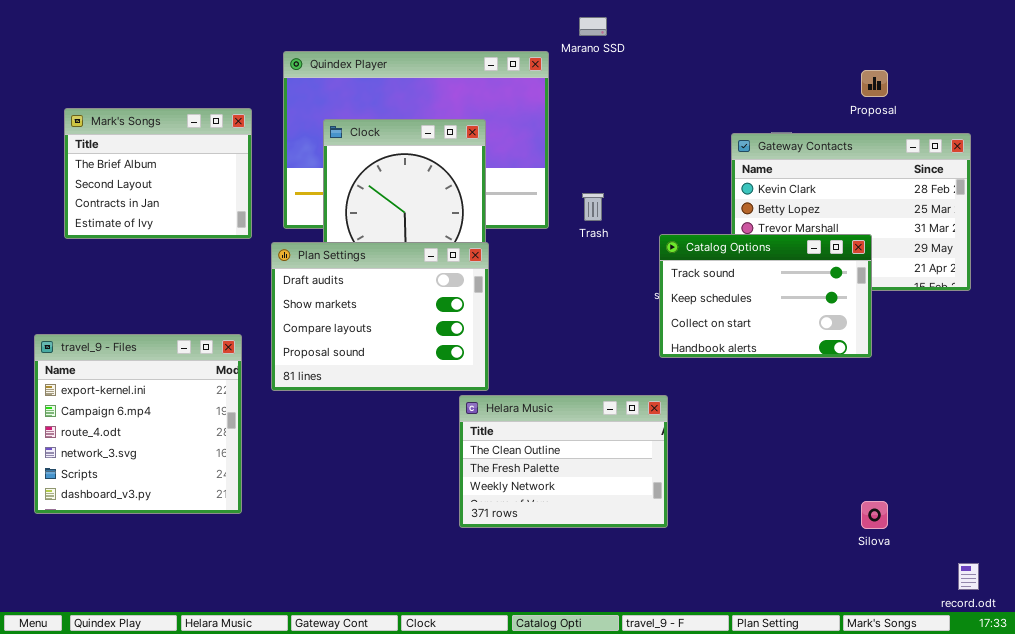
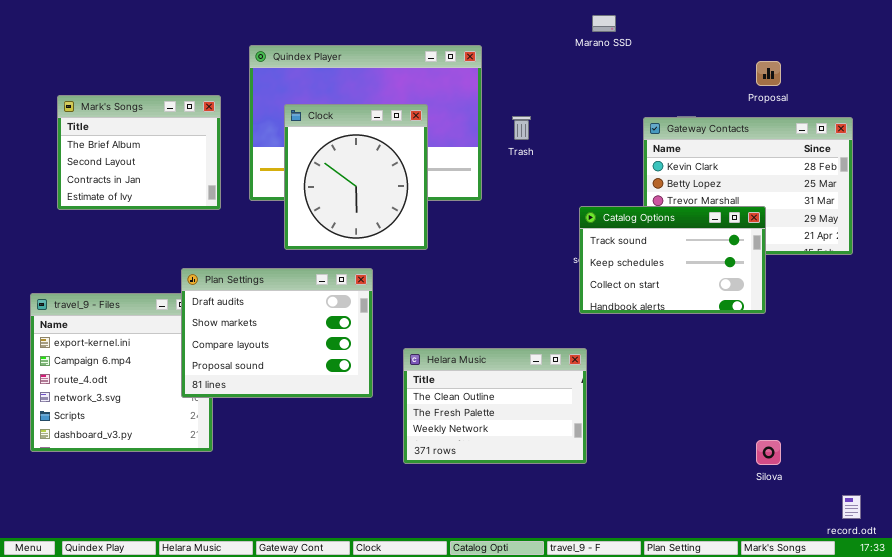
Marano SSD: [579,17,607,36] -> [592,15,616,32], moved
Trash: [582,193,604,221] -> [512,116,531,140], moved
Plan Settings: [271,242,489,391] -> [181,268,373,398], moved

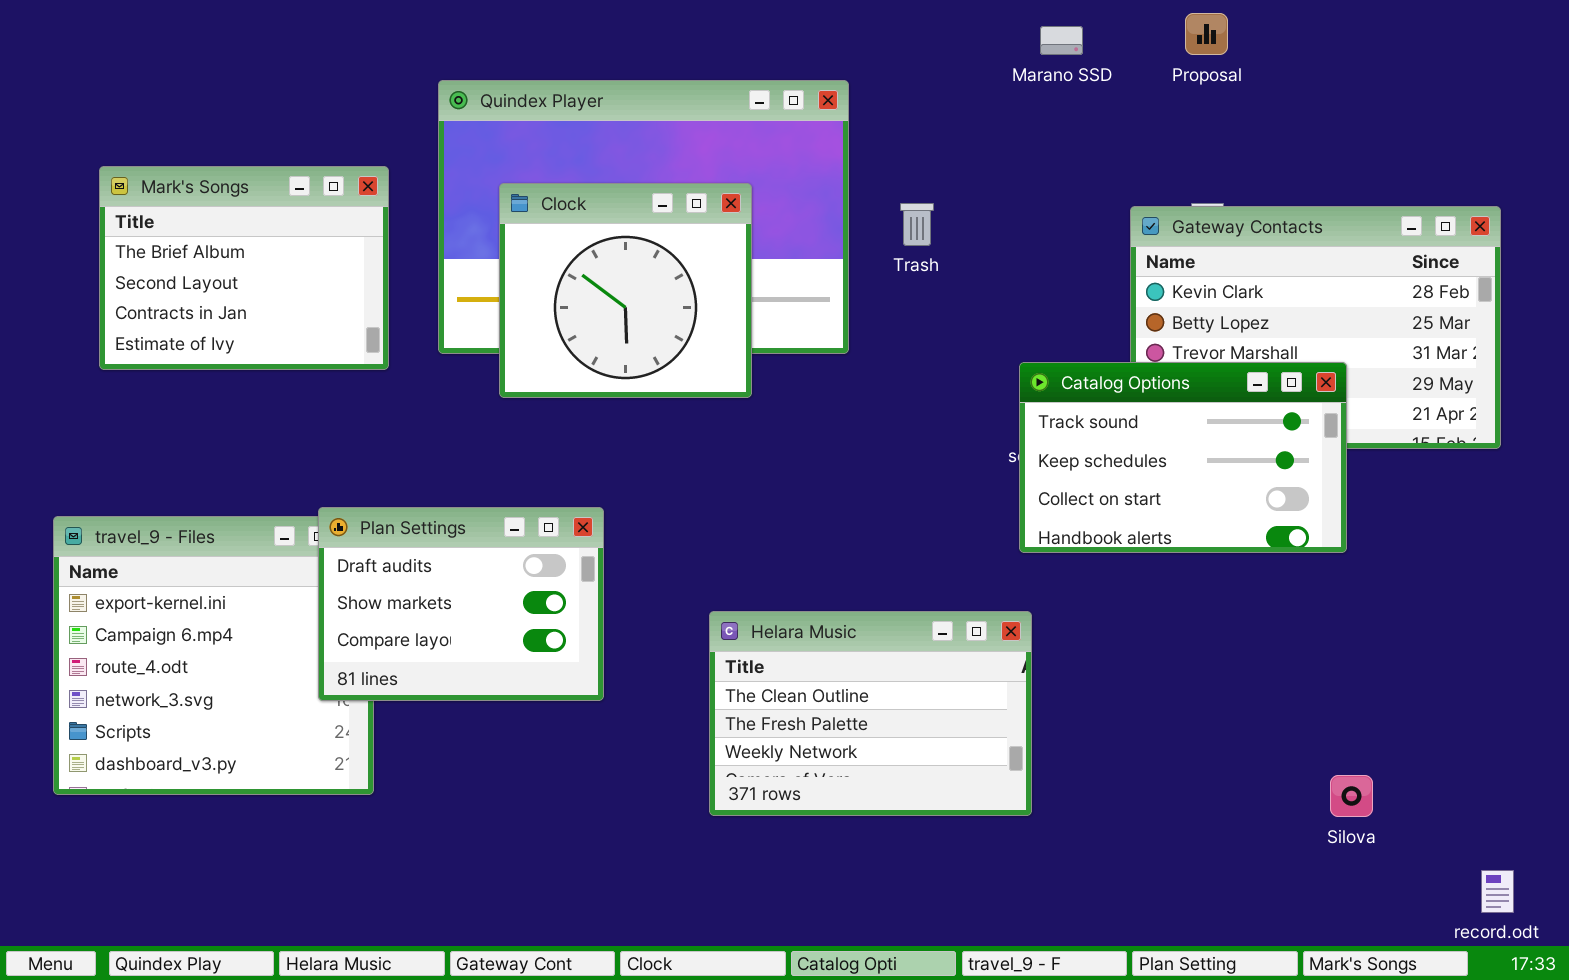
Proposal: [756,61,781,86] -> [1185,13,1228,55], moved
Clock: [284,104,428,250] -> [499,183,752,398], resized
Plan Settings: [181,268,373,398] -> [318,507,604,701], resized

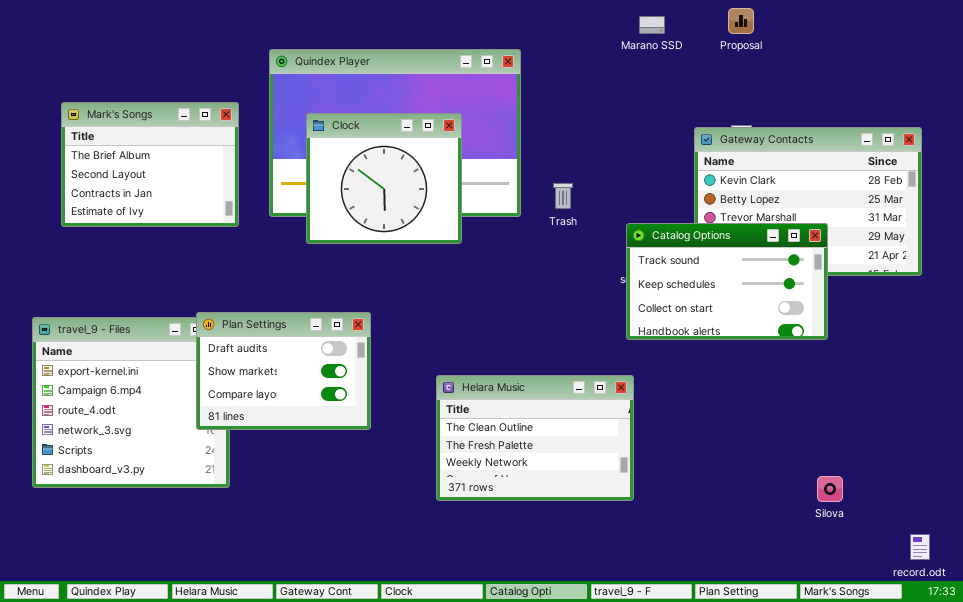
Trash: [900,203,934,246] -> [553,183,573,209], moved

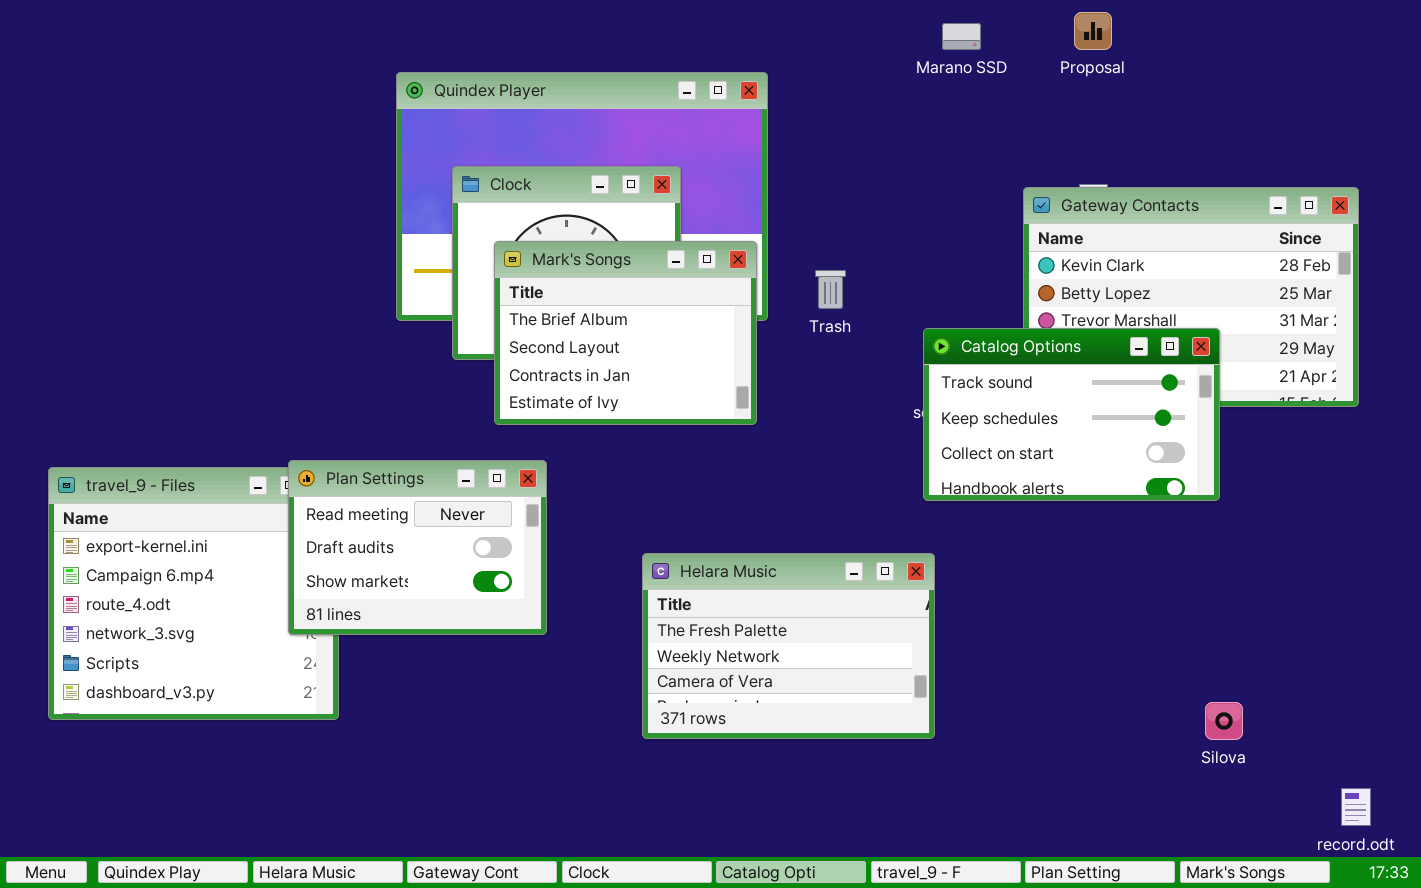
Mark's Songs: [61,102,239,227] -> [494,241,757,425], moved
Plan Settings: [196,312,371,430] -> [288,460,547,635], scrolled up 1 row
Helara Music: [436,375,634,501] -> [642,553,935,739], scrolled down 1 row

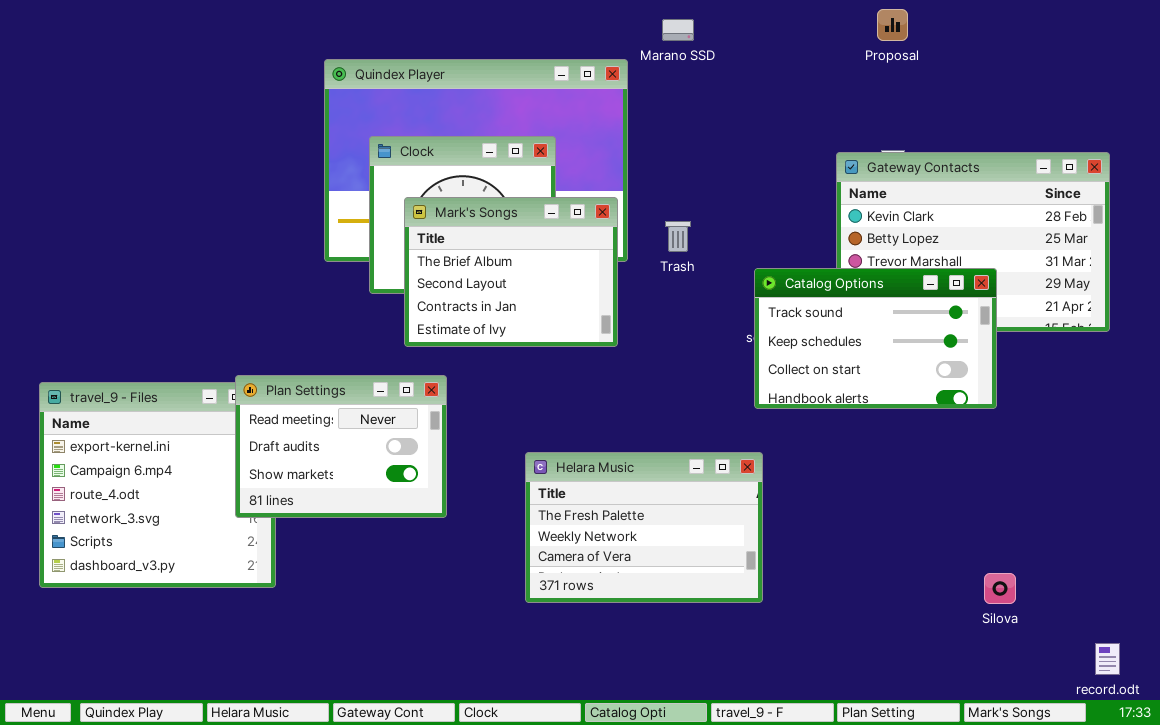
Marano SSD: [942,23,981,50] -> [662,19,694,41], moved

